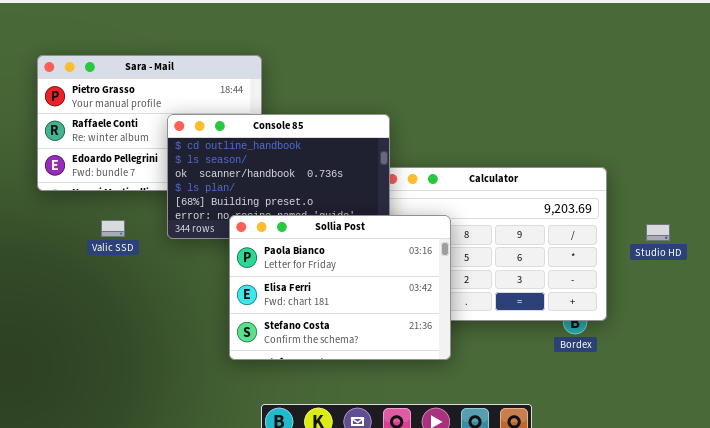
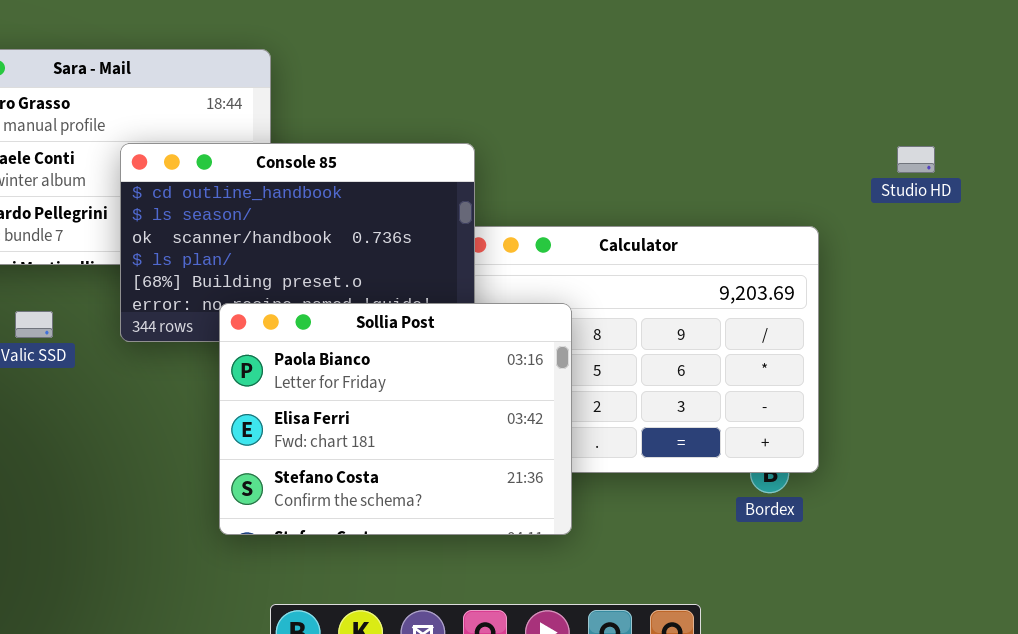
Studio HD: [646,224,670,241] -> [897,146,935,173], moved

